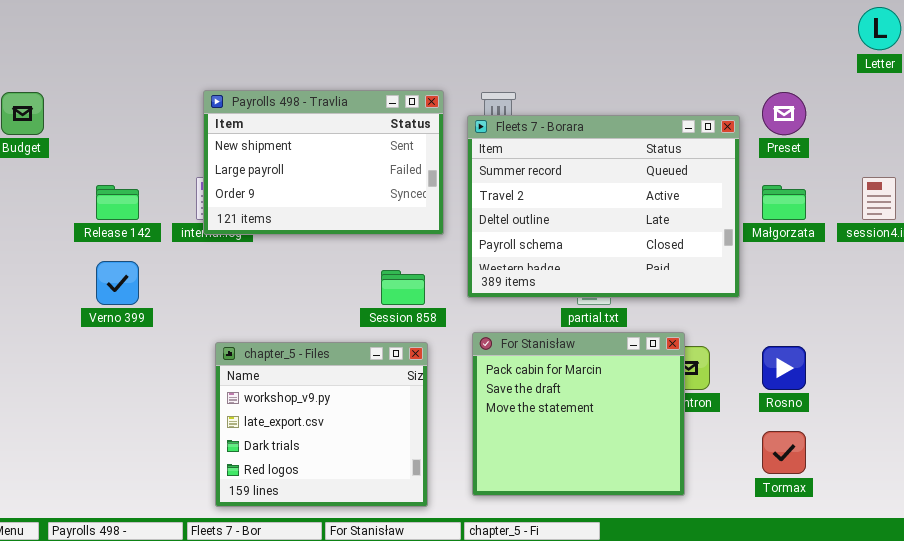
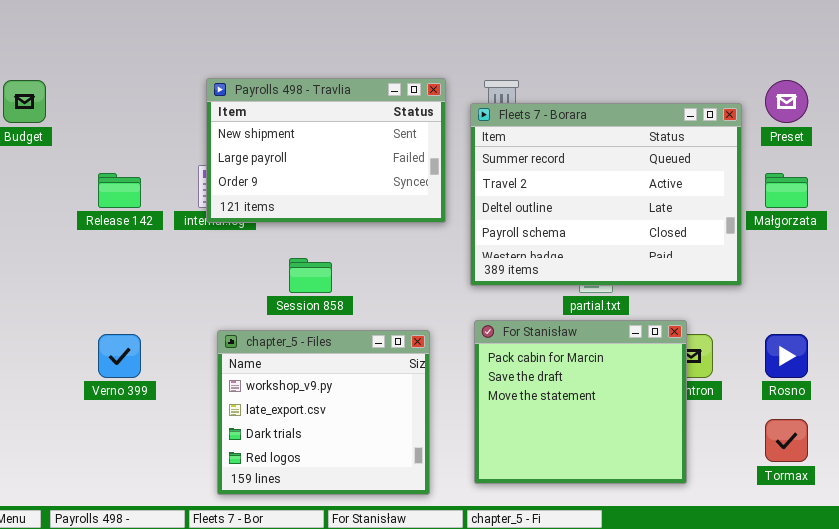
Verno 399: [96,261,139,305] -> [98,334,141,378], moved
Session 858: [381,270,425,305] -> [289,258,332,293], moved

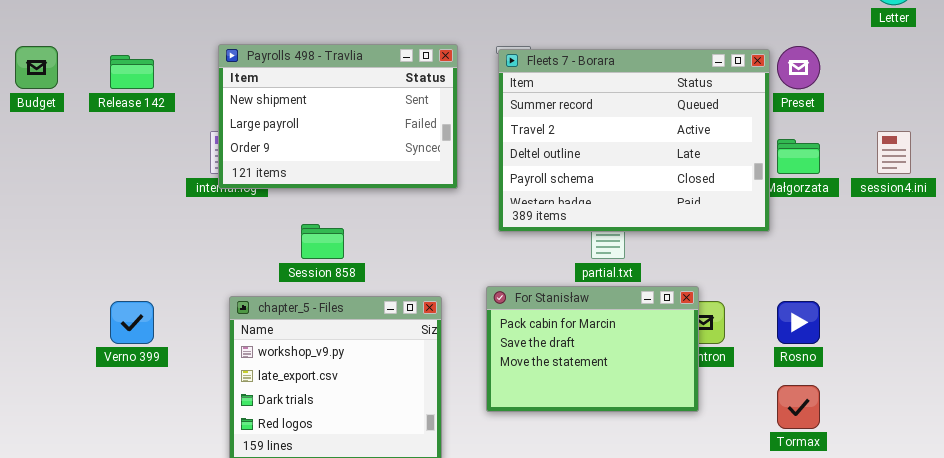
Fleets 7 - Borara: [470,103,742,286] -> [498,49,770,232], moved
Release 142: [98,173,141,208] -> [110,55,154,89], moved
For Stanisław: [474,320,687,484] -> [486,286,699,412], resized

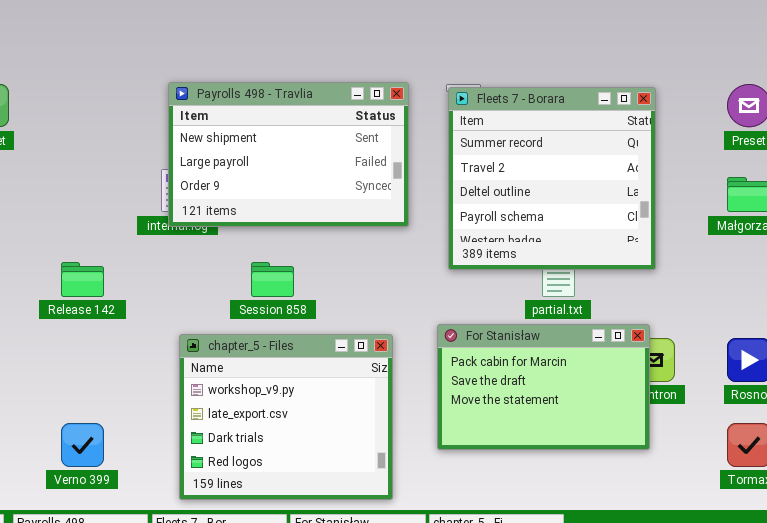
Fleets 7 - Borara: [498,49,770,232] -> [448,87,656,270], resized
Release 142: [110,55,154,89] -> [61,262,104,297], moved
Verno 399: [110,301,154,344] -> [61,423,104,467], moved

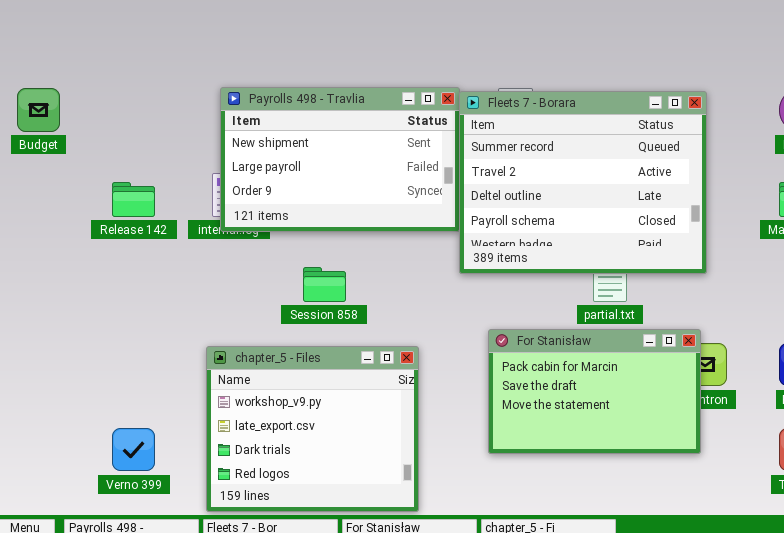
Fleets 7 - Borara: [448,87,656,270] -> [459,91,707,274], resized
Release 142: [61,262,104,297] -> [112,182,155,217], moved
chapter_5 - Files: [179,334,393,500] -> [206,346,419,512], moved

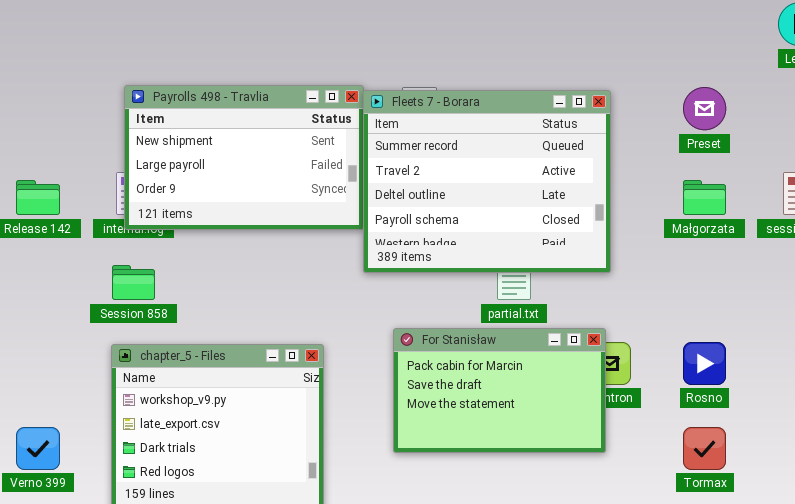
Session 858: [303,267,346,302] -> [112,265,155,300], moved

